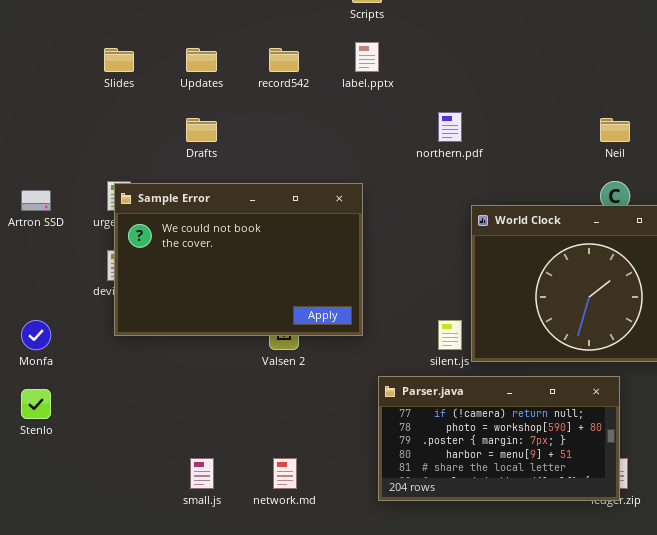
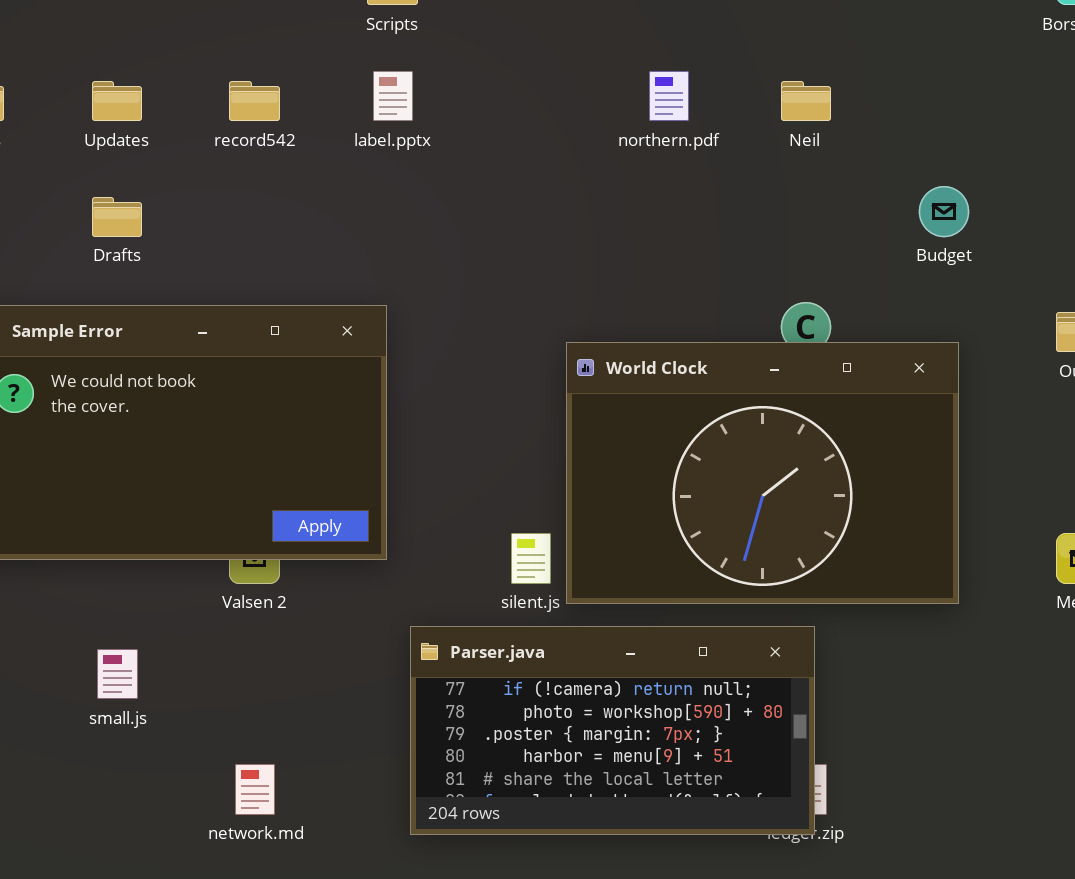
northern.pdf: [438,112,462,142] -> [649,71,689,121], moved
Neil: [600,118,630,142] -> [781,81,831,121], moved
small.js: [190,458,214,489] -> [97,649,138,699], moved

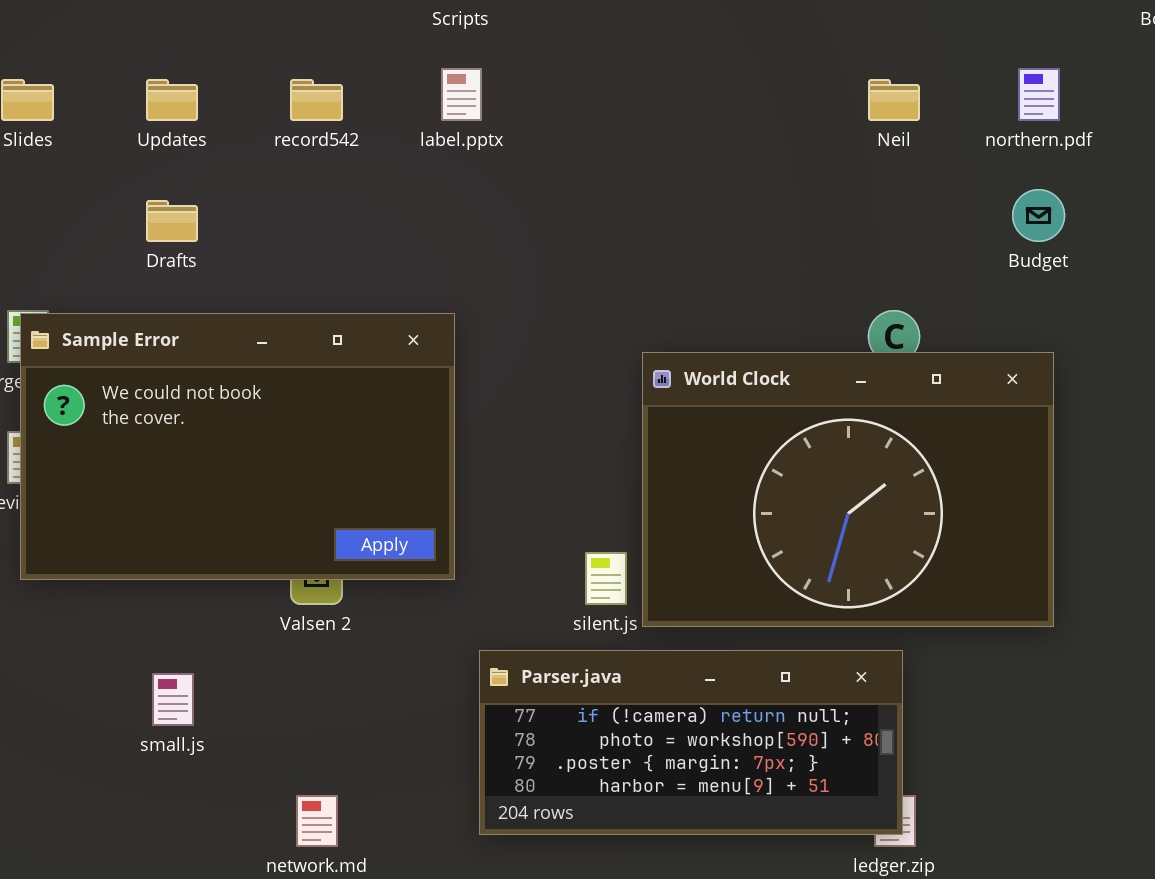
northern.pdf: [649,71,689,121] -> [1018,68,1060,121], moved
Parser.java: [410,626,815,835] -> [479,650,903,835], resized

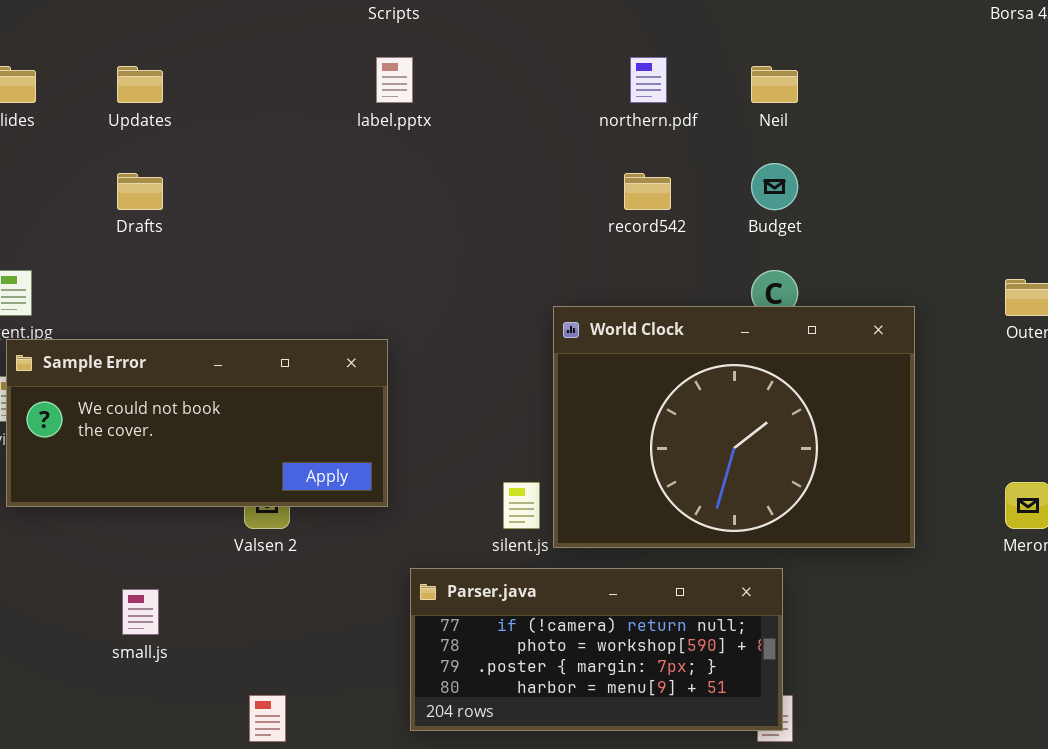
northern.pdf: [1018,68,1060,121] -> [630,57,667,103], moved
record542: [290,79,343,121] -> [624,173,671,210], moved
Budget: [1012,189,1065,242] -> [751,163,798,210], moved
Sample Error: [20,313,455,580] -> [6,339,388,507], resized

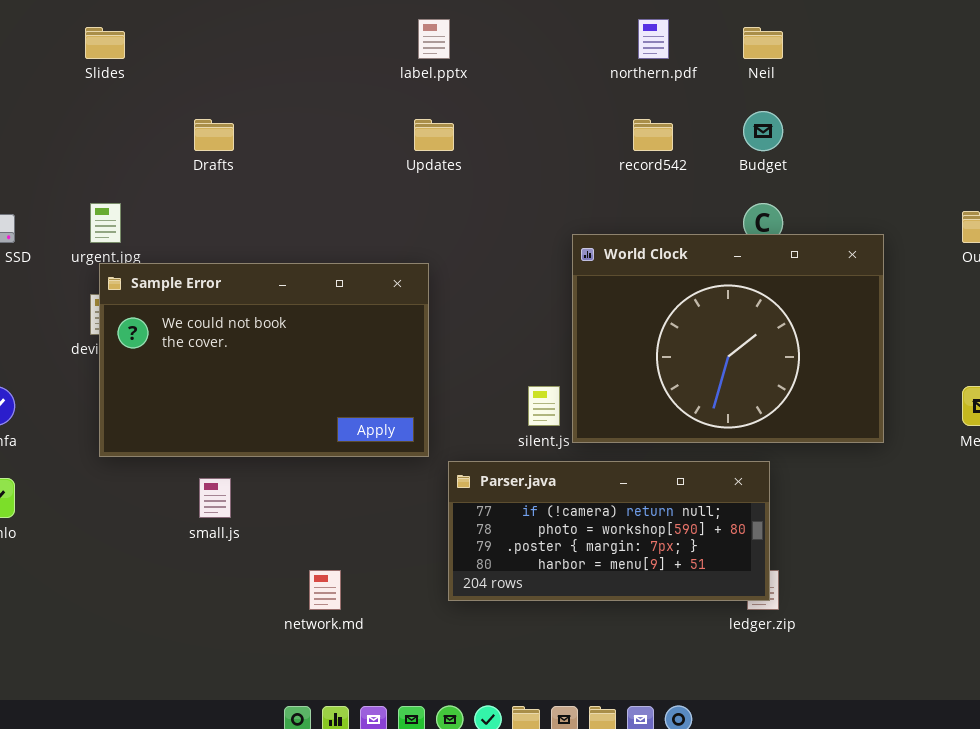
Updates: [117,66,163,103] -> [414,119,454,151], moved
Sample Error: [6,339,388,507] -> [99,263,429,457], resized

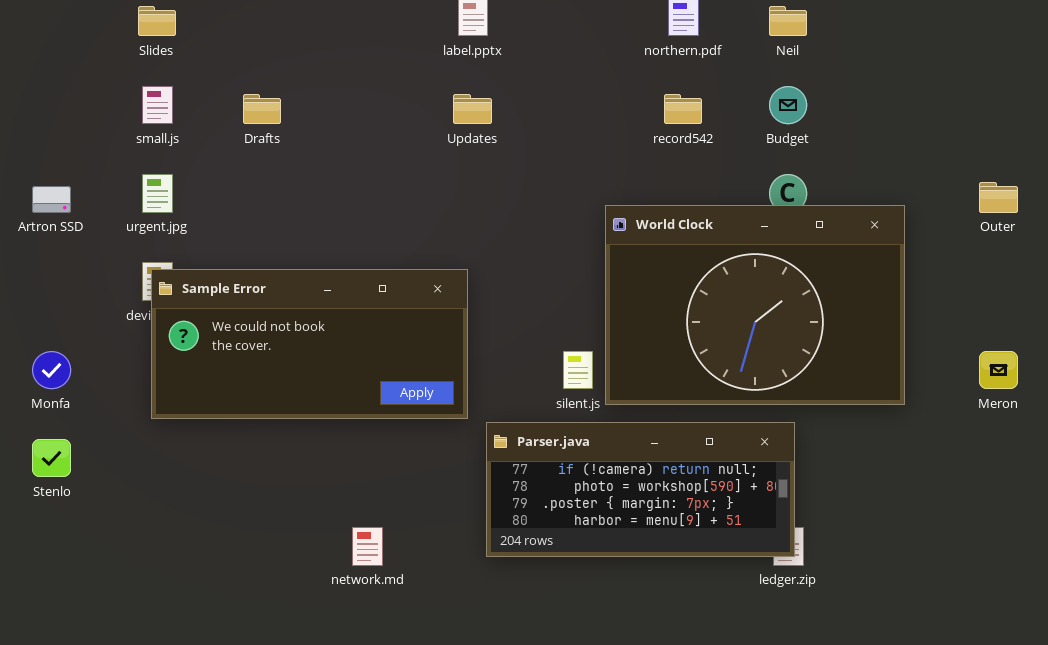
Sample Error: [99,263,429,457] -> [151,269,468,419], resized
small.js: [199,478,231,518] -> [142,86,173,124], moved

